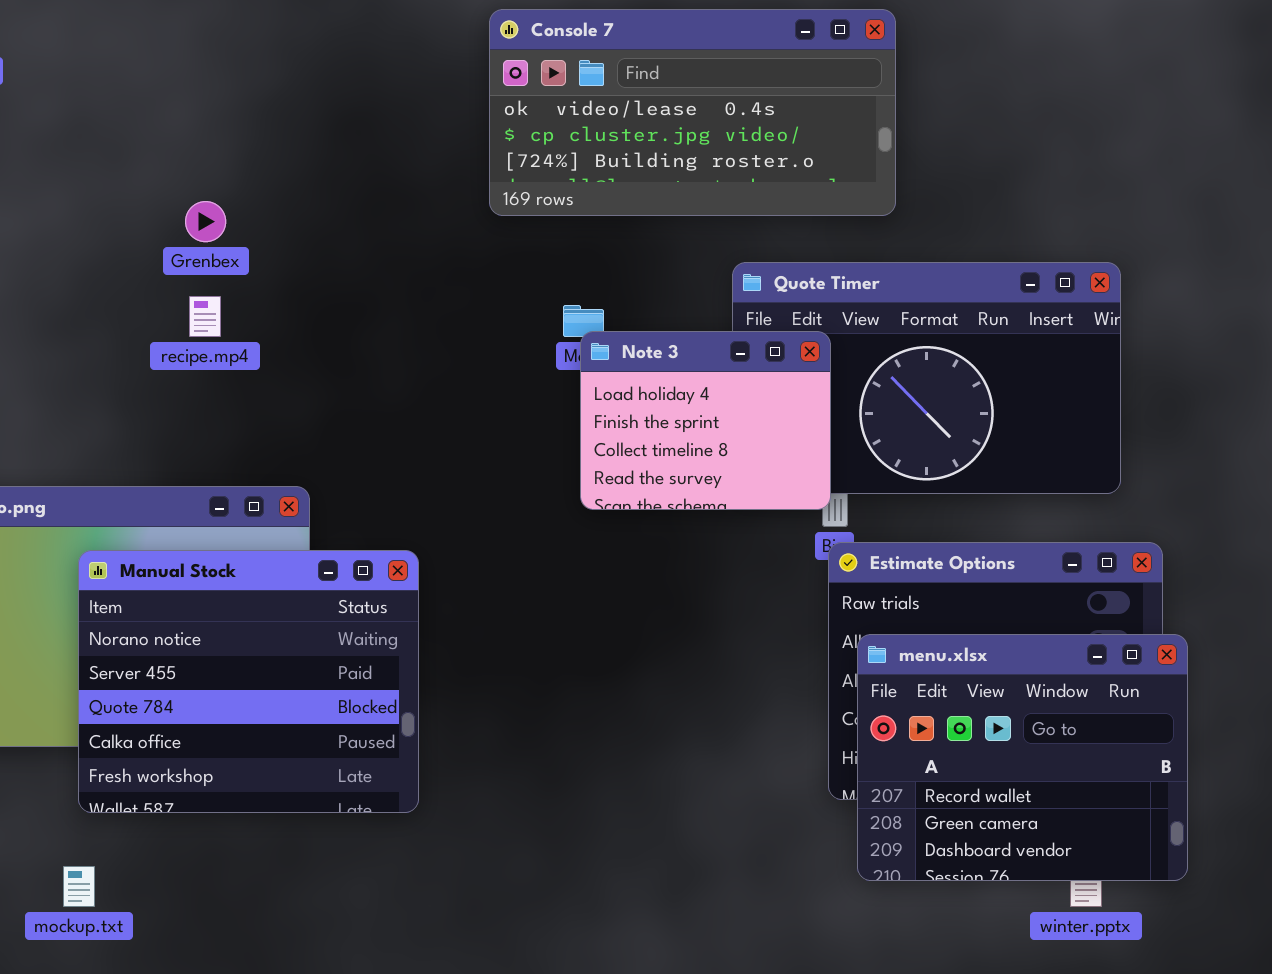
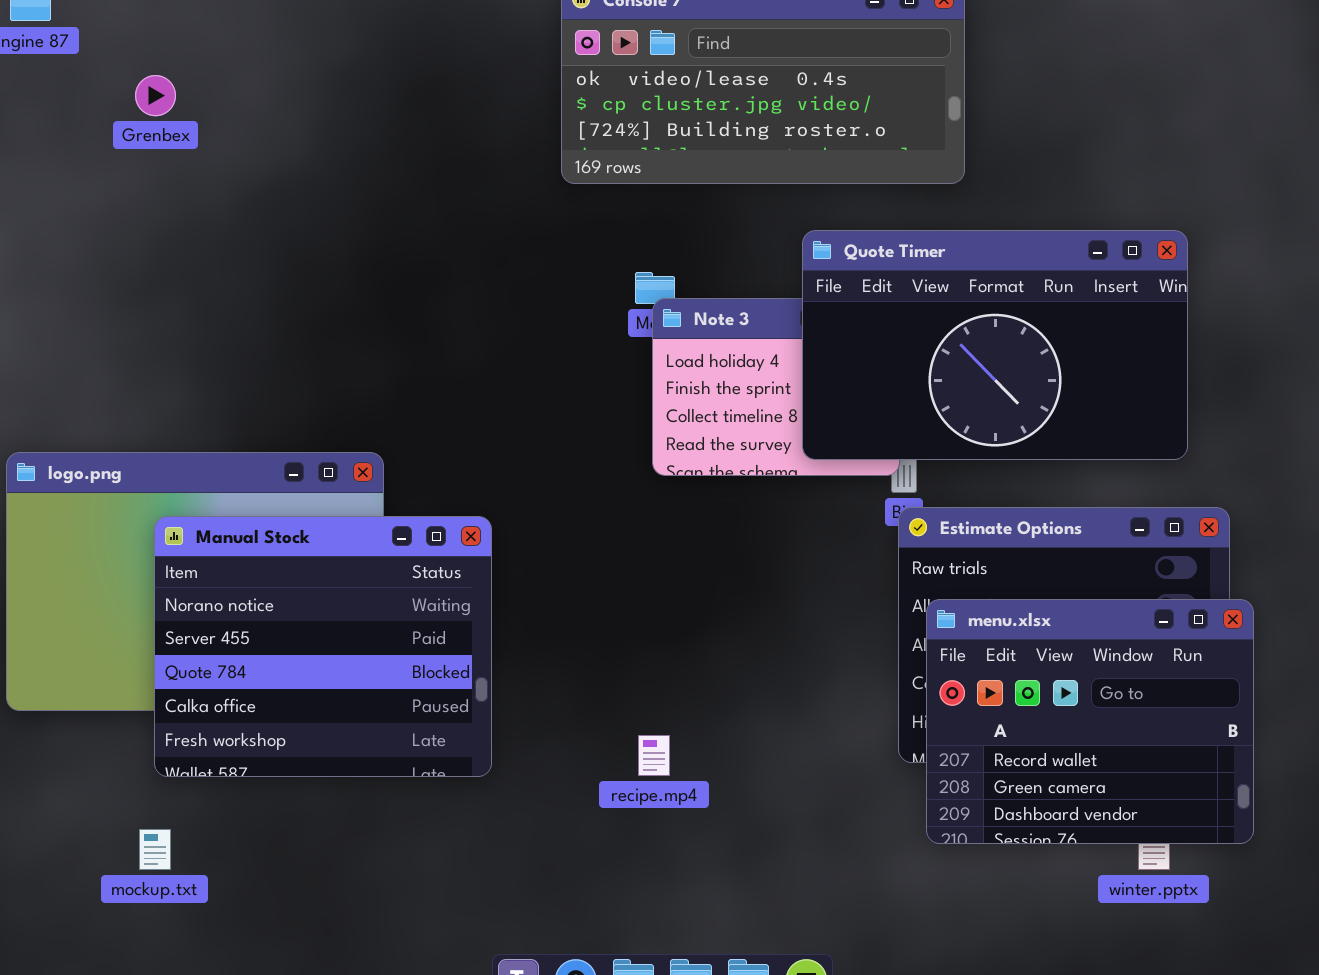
Grenbex: [185,201,226,242] -> [135,75,176,116], moved
Quote Timer: [732,262,1121,494] -> [802,230,1188,460], raised
recipe.mp4: [189,296,221,337] -> [638,735,670,776], moved

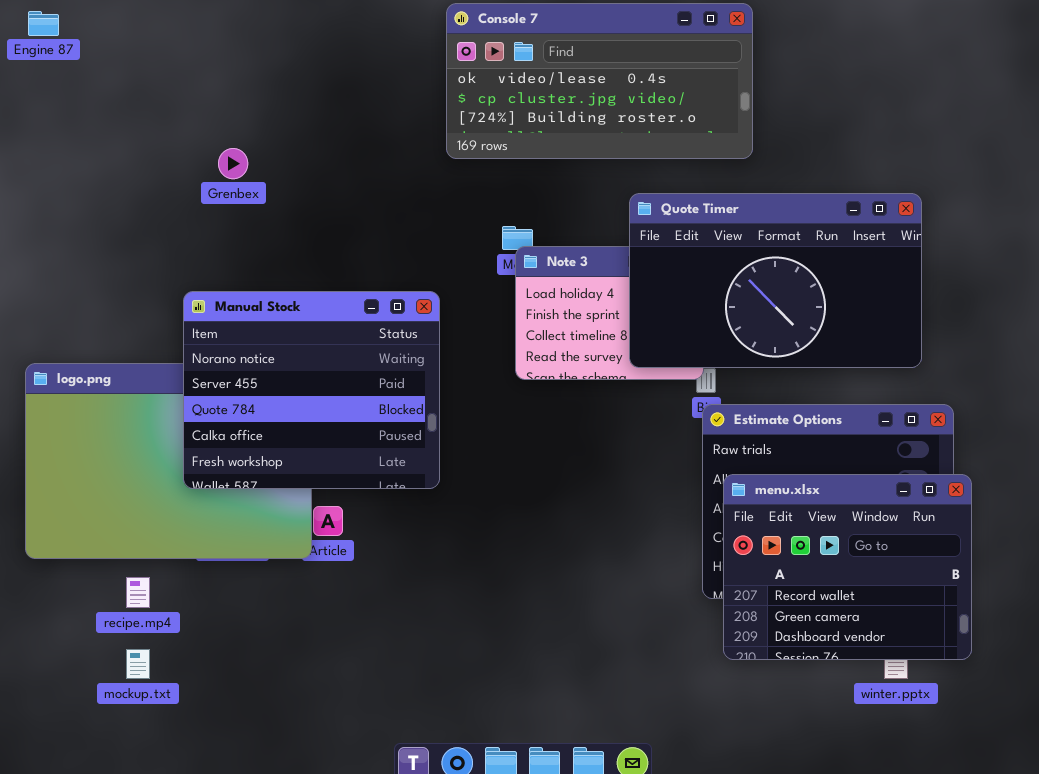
Grenbex: [135,75,176,116] -> [218,148,248,179], moved
Manual Stock: [154,516,492,777] -> [183,291,440,489], moved
recipe.mp4: [638,735,670,776] -> [126,577,150,608], moved

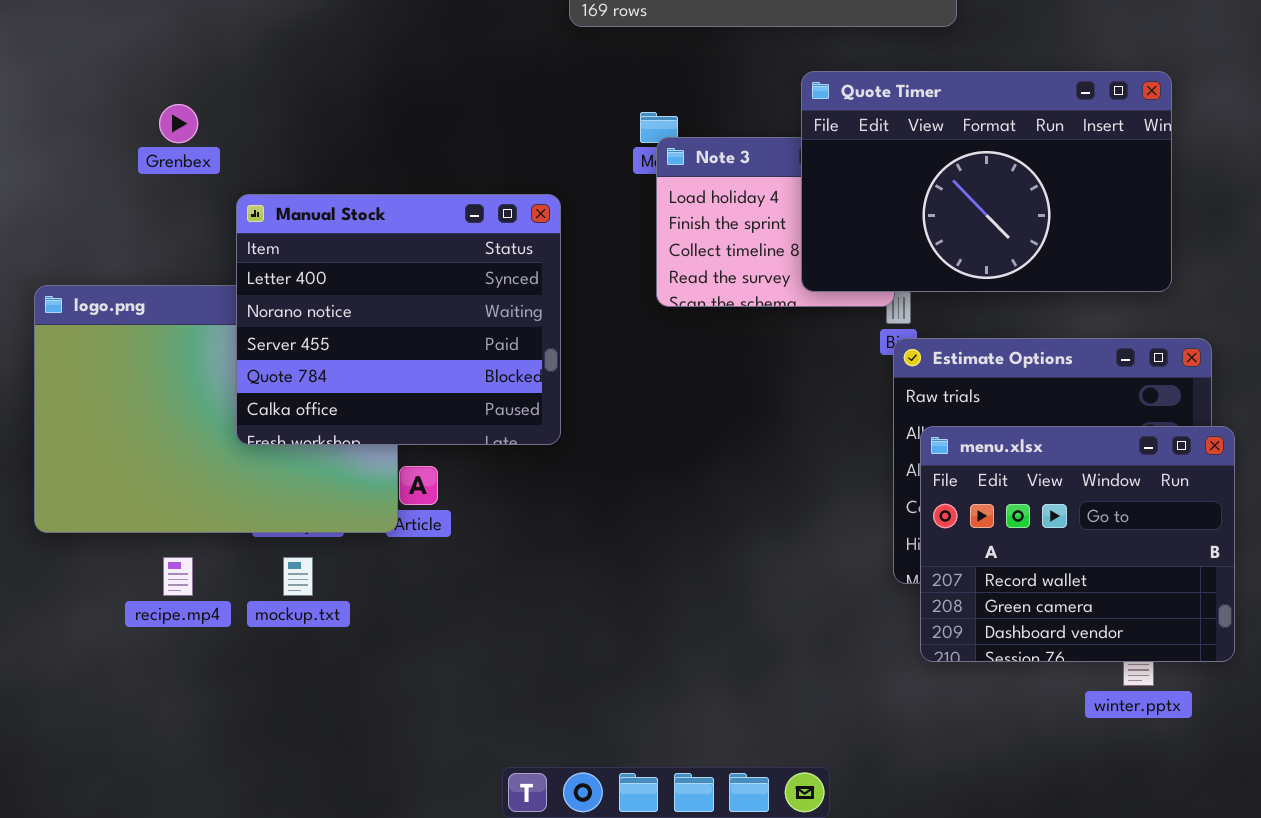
Grenbex: [218,148,248,179] -> [159,104,198,143], moved
Manual Stock: [183,291,440,489] -> [236,194,561,445], scrolled up 1 row
mockup.txt: [126,649,150,679] -> [283,557,313,596], moved

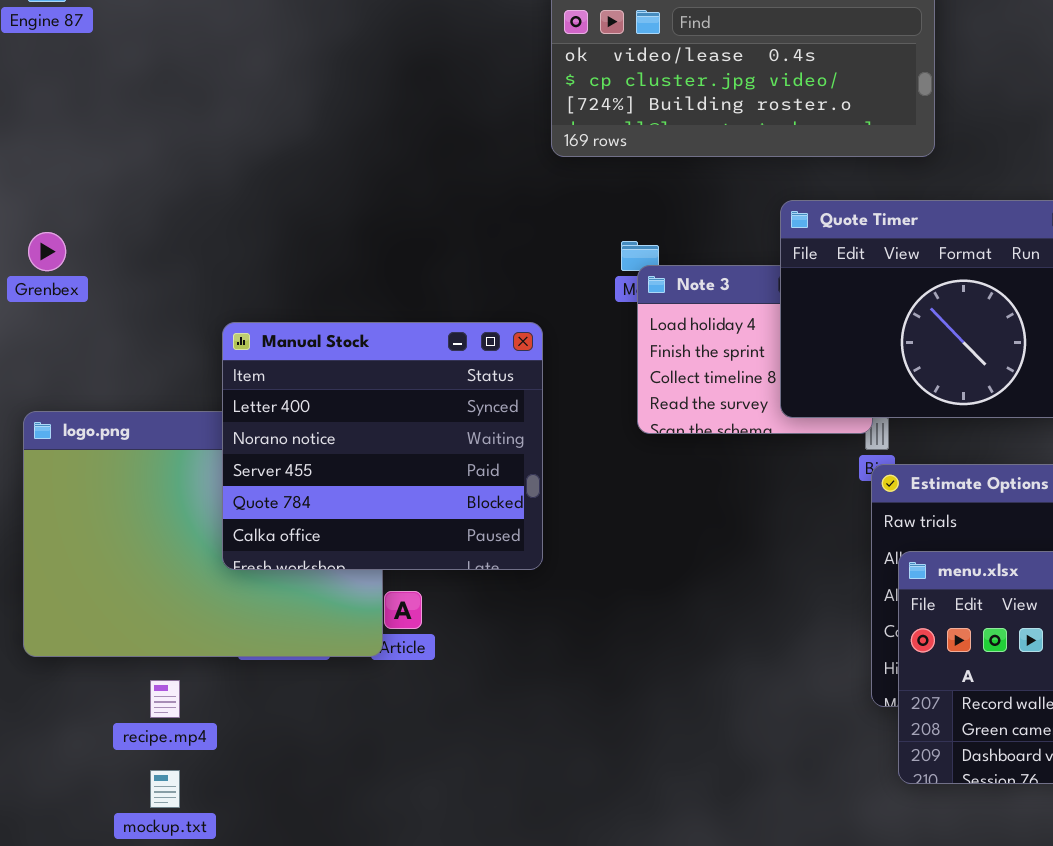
Grenbex: [159,104,198,143] -> [28,232,66,271], moved
mockup.txt: [283,557,313,596] -> [150,770,180,808], moved

